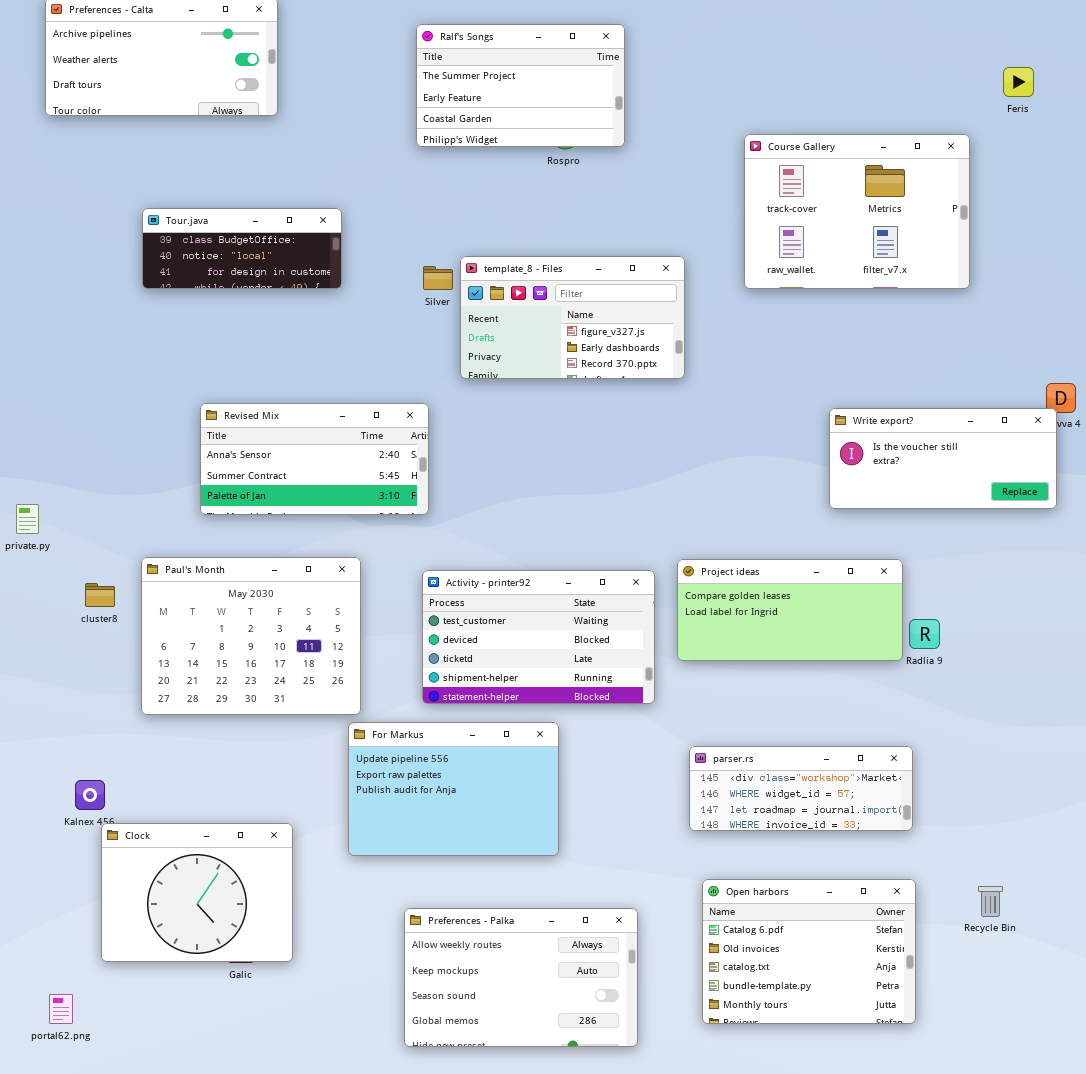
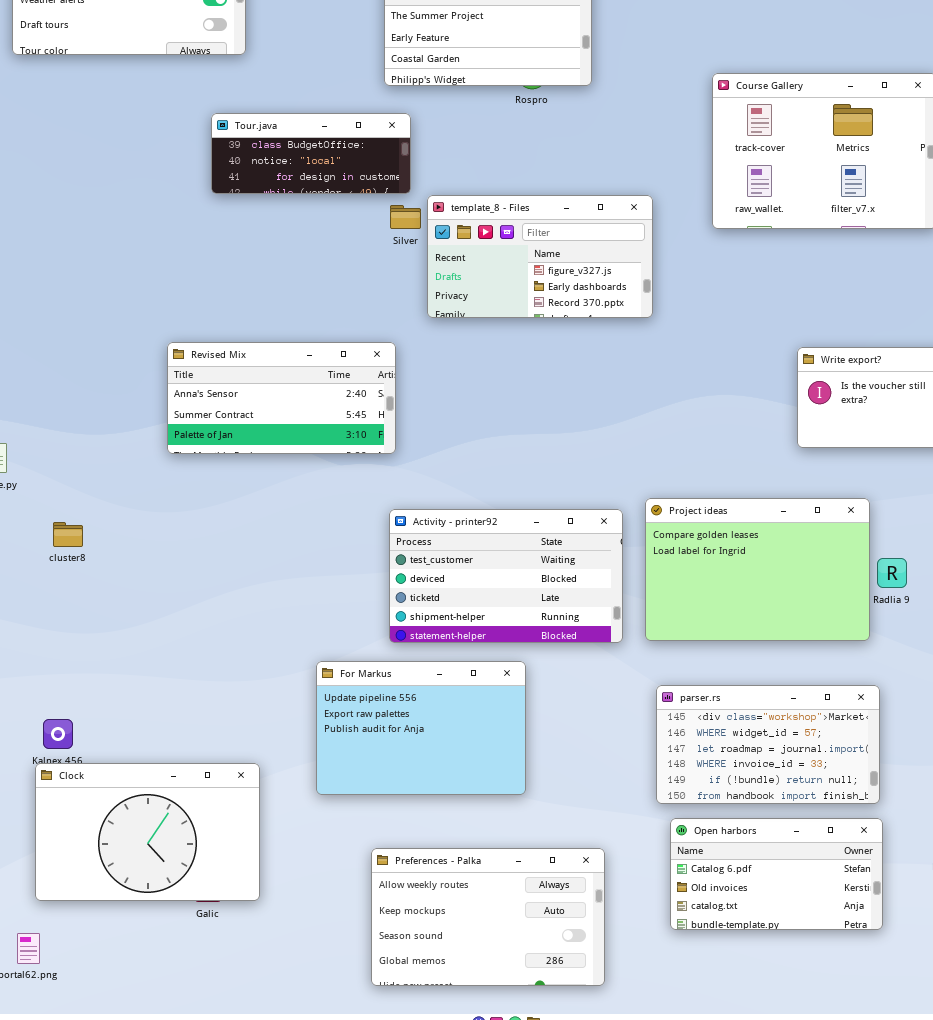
Tour.java: [142,208,342,289] -> [211,113,411,194], moved
Paul's Month: [141,557,361,715] -> none, closed
Project ideas: [677,559,903,661] -> [645,498,870,641], resized
parser.rs: [689,746,913,831] -> [656,685,880,804], resized
Clock: [101,823,293,962] -> [35,763,260,901], resized
Open harbors: [702,879,916,1024] -> [670,818,883,930], resized

